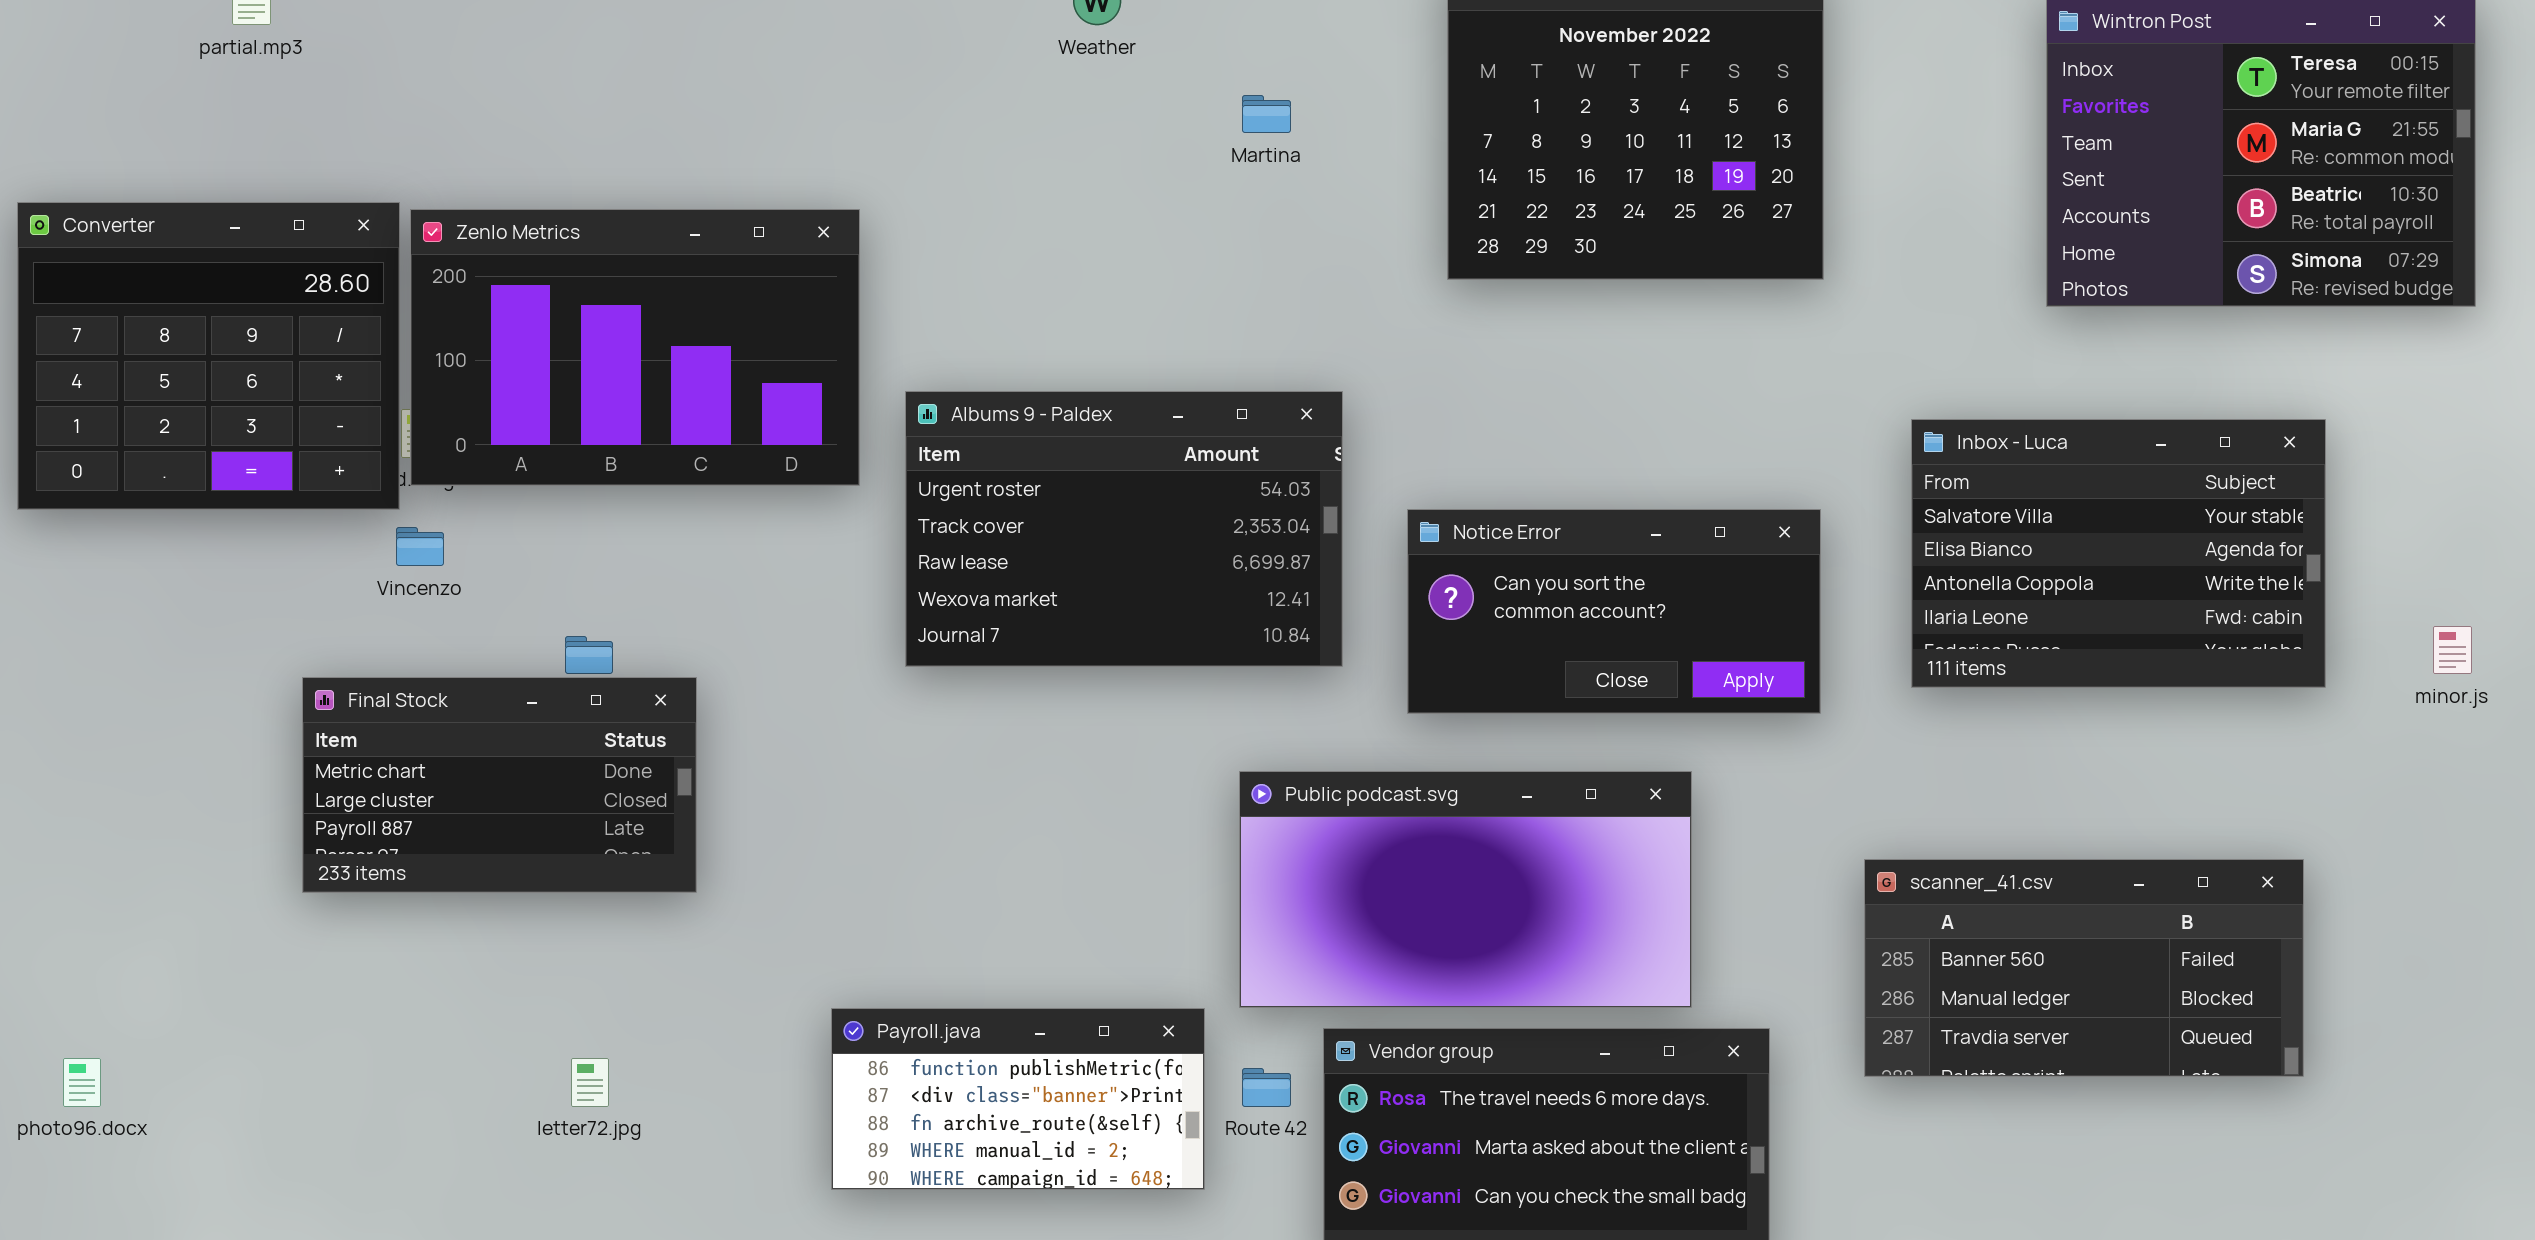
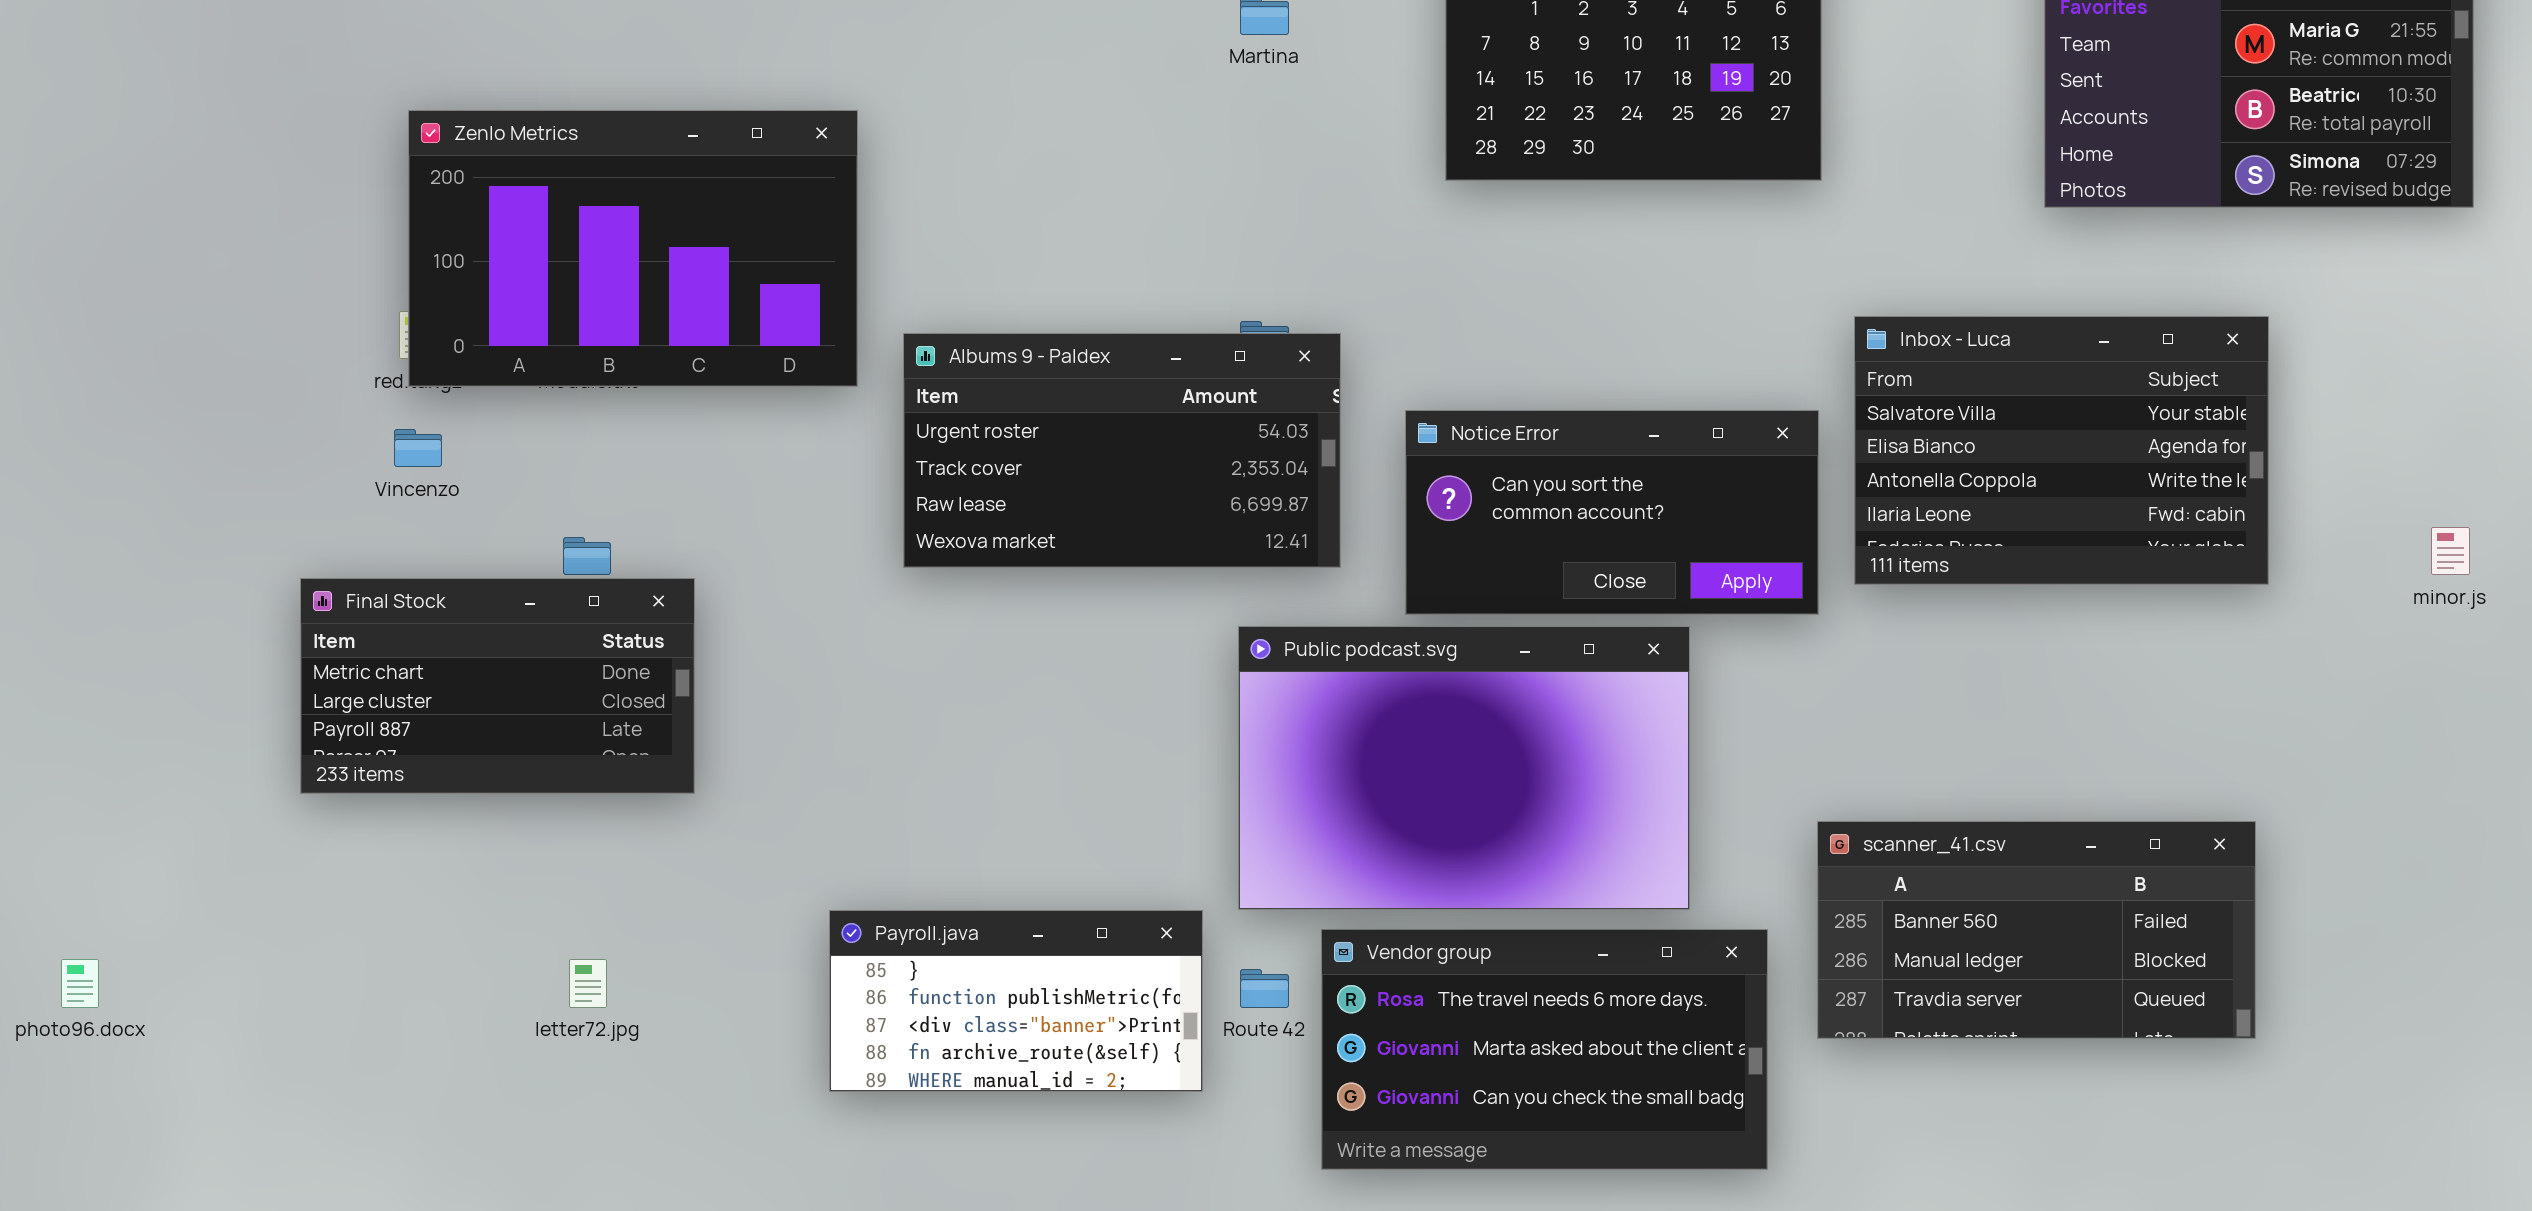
Converter: [17,202,400,510] -> none, closed
Albums 9 - Paldex: [905,391,1343,667] -> [903,333,1341,568], resized
Inbox - Luca: [1911,419,2326,688] -> [1854,316,2269,585], moved
Public podcast.svg: [1239,771,1692,1008] -> [1238,626,1690,910], resized
scanner_41.csv: [1864,859,2304,1077] -> [1817,821,2256,1039], moved
Payroll.java: [831,1008,1205,1190] -> [829,910,1203,1092], scrolled up 1 row

